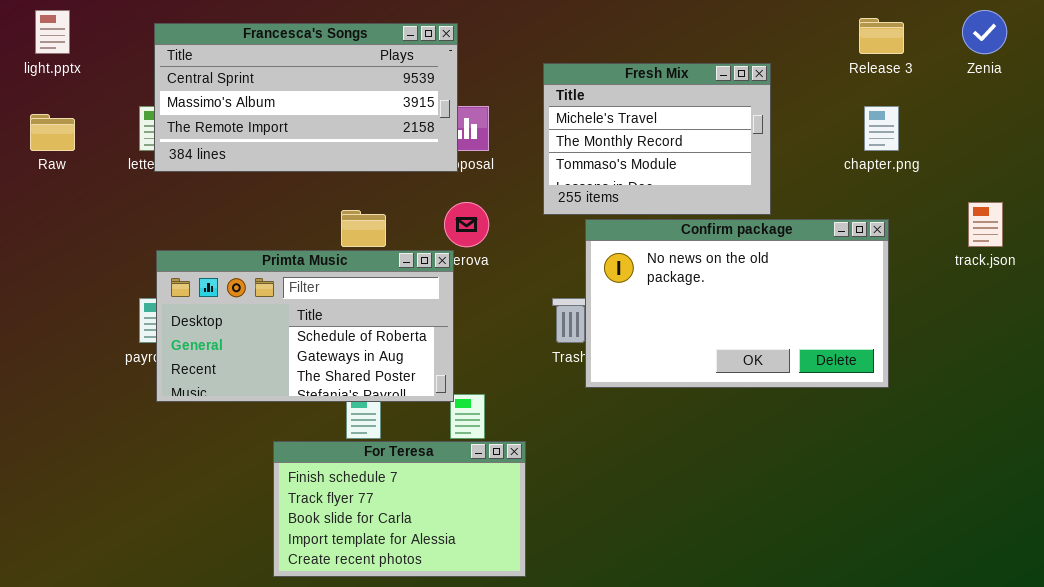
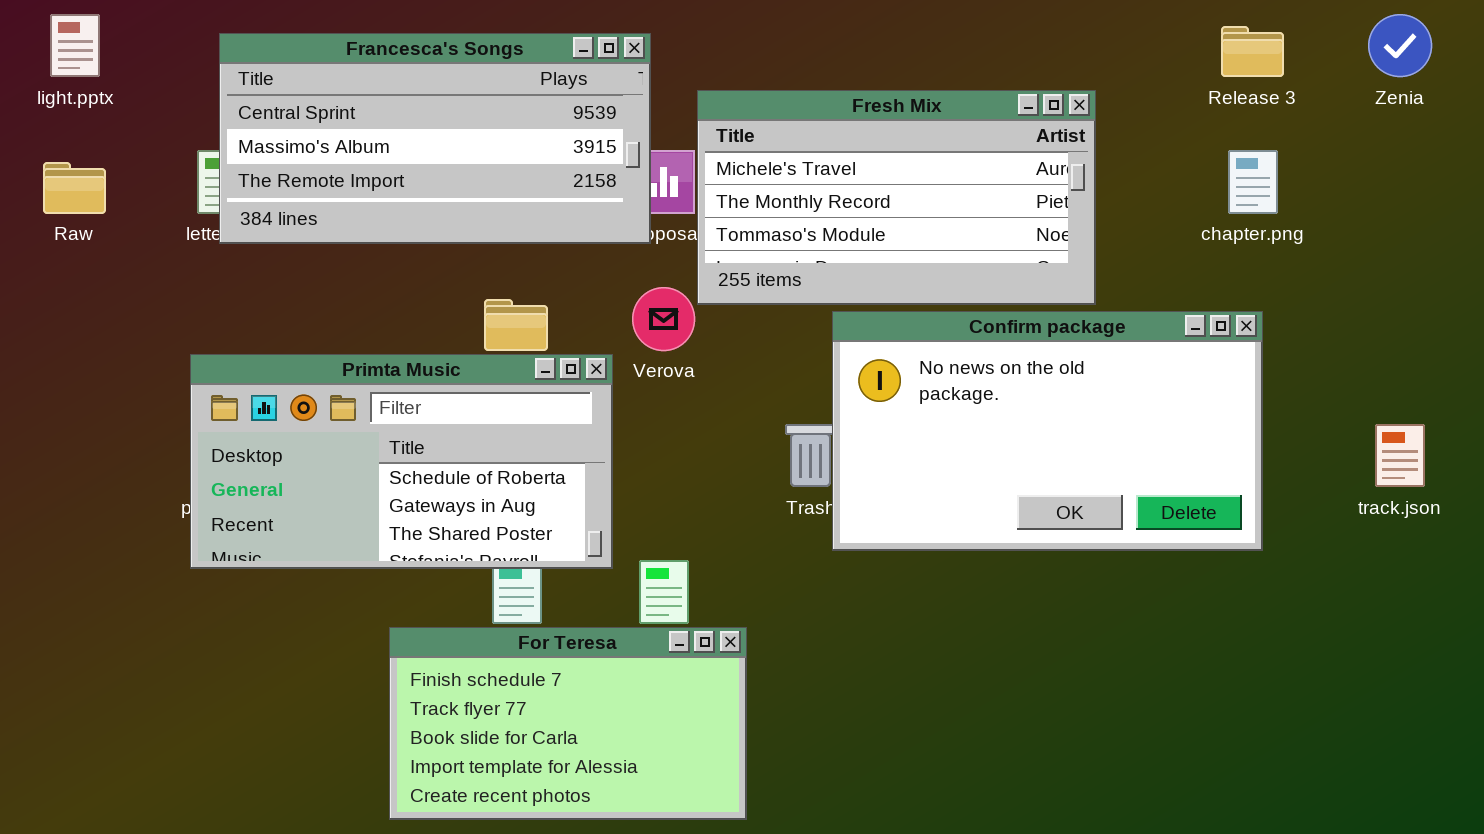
Fresh Mix: [543,63,771,215] -> [697,90,1096,305], resized
track.json: [968,202,1003,247] -> [1375,424,1425,487], moved
Primta Music: [156,250,454,402] -> [190,354,613,569], moved

